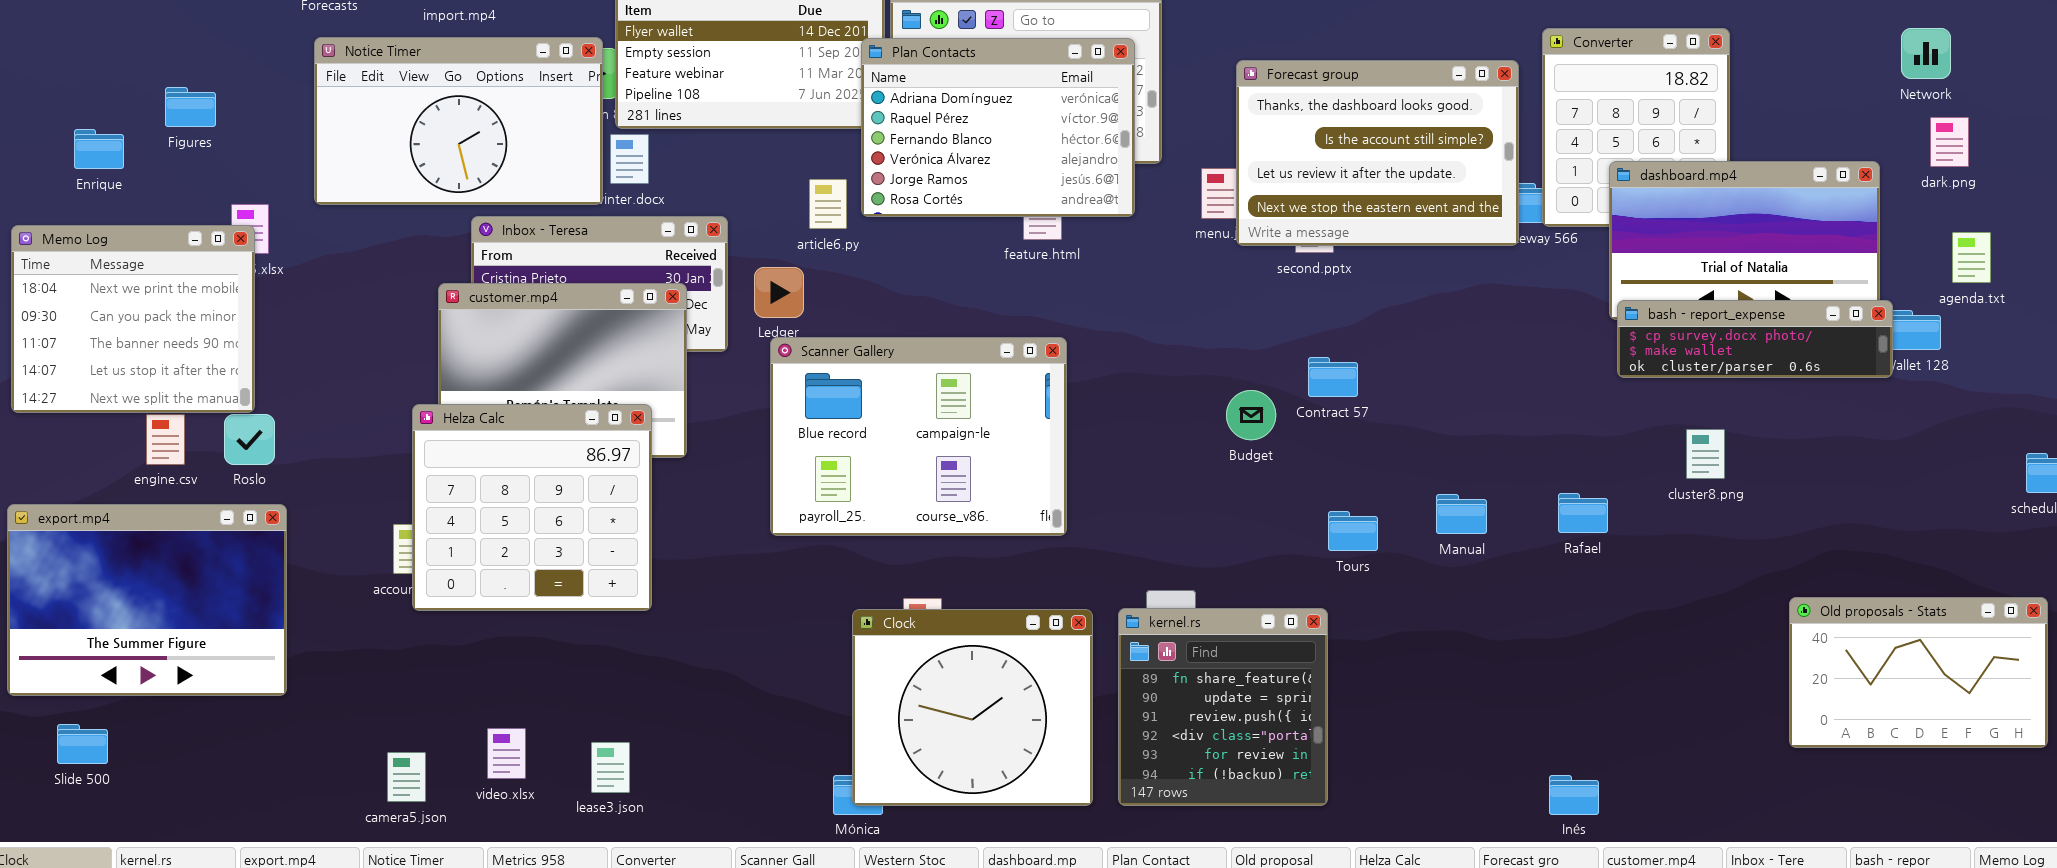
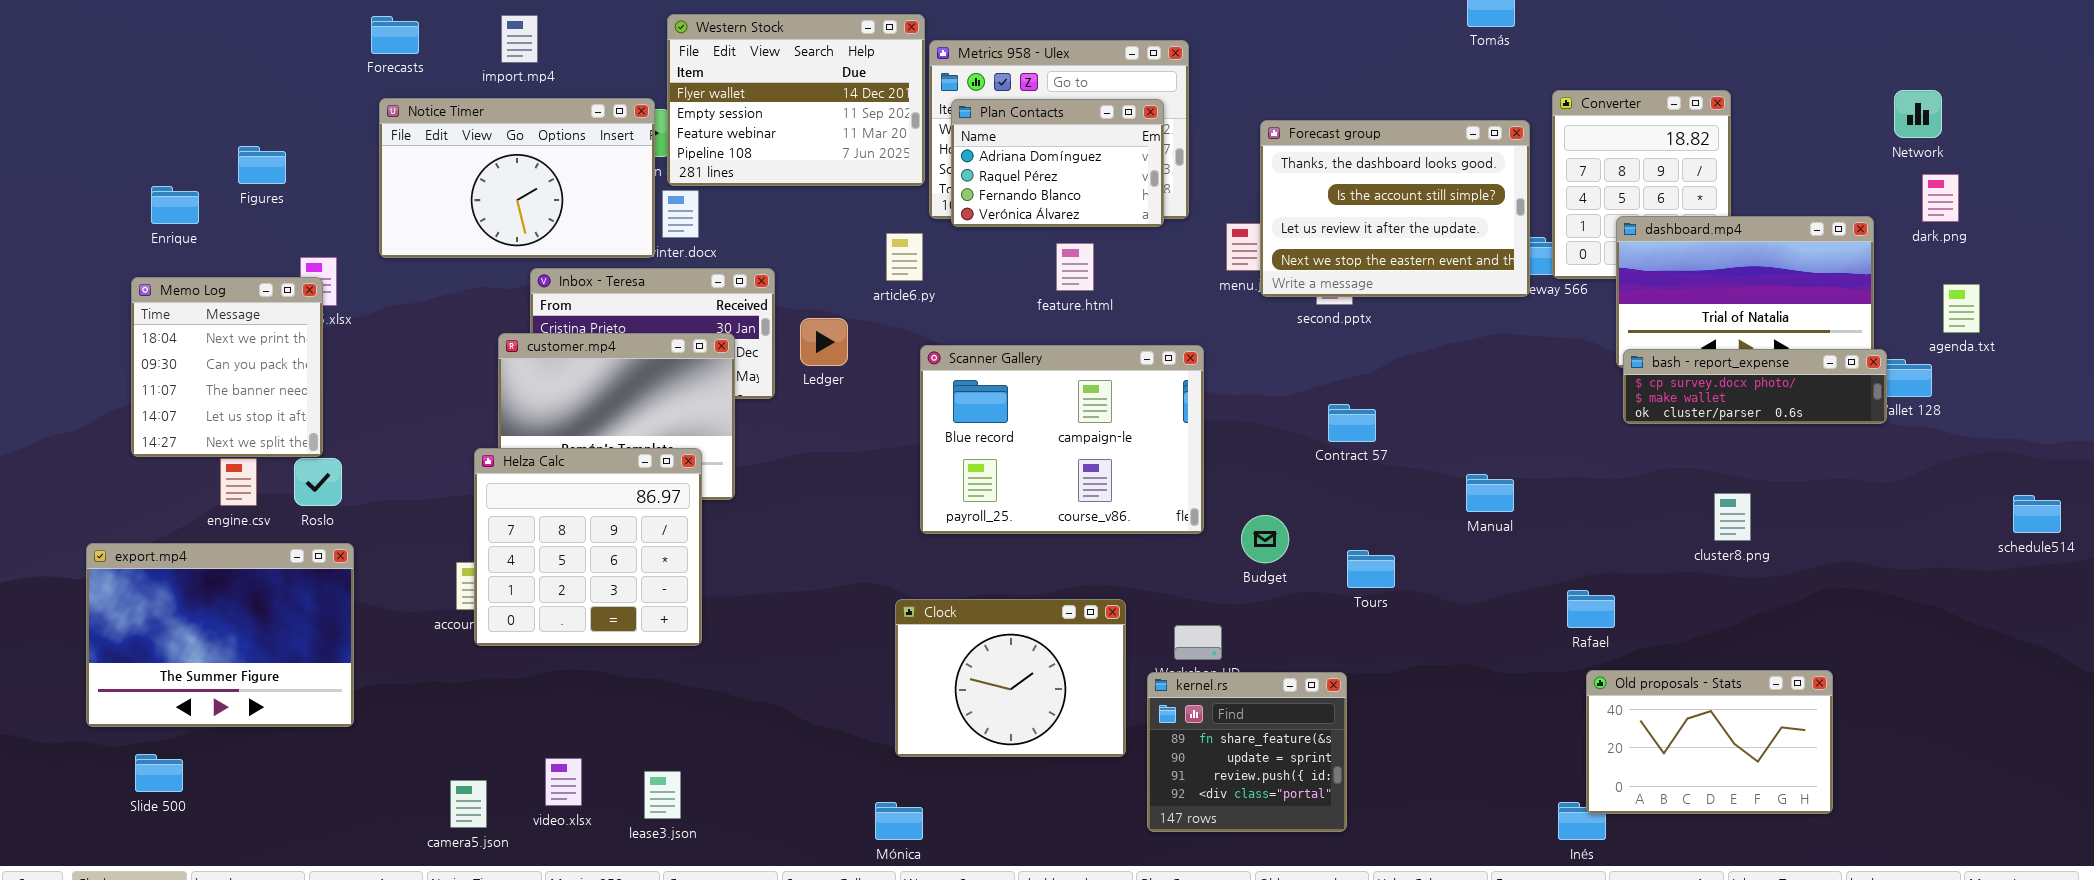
Plan Contacts: [861,38,1135,217] -> [951,99,1164,227], resized
article6.py: [809,179,847,229] -> [886,233,923,281], moved
Memo Log: [11,225,255,413] -> [131,277,323,457], resized
Scanner Gallery: [770,337,1067,536] -> [920,345,1204,534], moved
Budget: [1226,390,1276,440] -> [1241,515,1289,563], moved
cluster8.png: [1686,429,1725,479] -> [1714,493,1751,541], moved
Rafael: [1558,493,1608,533] -> [1567,590,1615,628], moved
Manual: [1436,494,1487,534] -> [1466,474,1514,512], moved
Old proposals - Stats: [1789,597,2048,748] -> [1586,670,1833,814], moved
kernel.rs: [1118,608,1328,806] -> [1147,672,1347,832], resized
Clock: [852,609,1093,806] -> [895,599,1126,757], moved, resized

